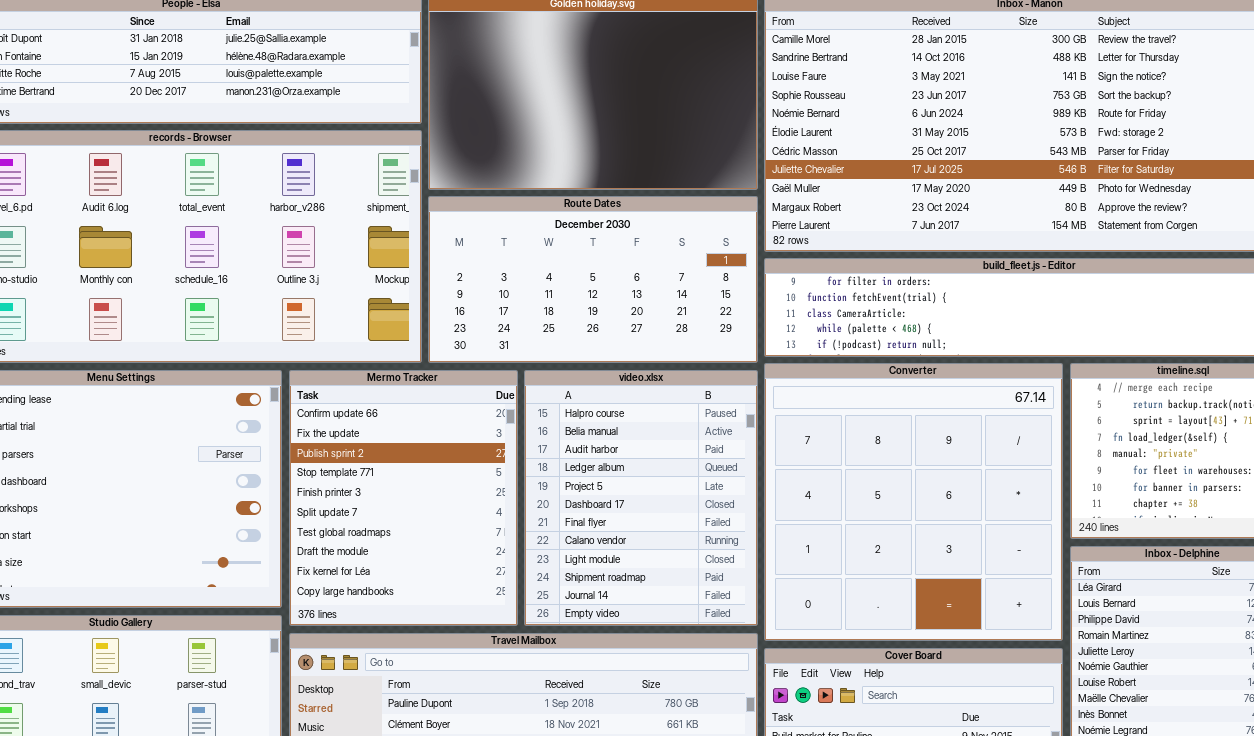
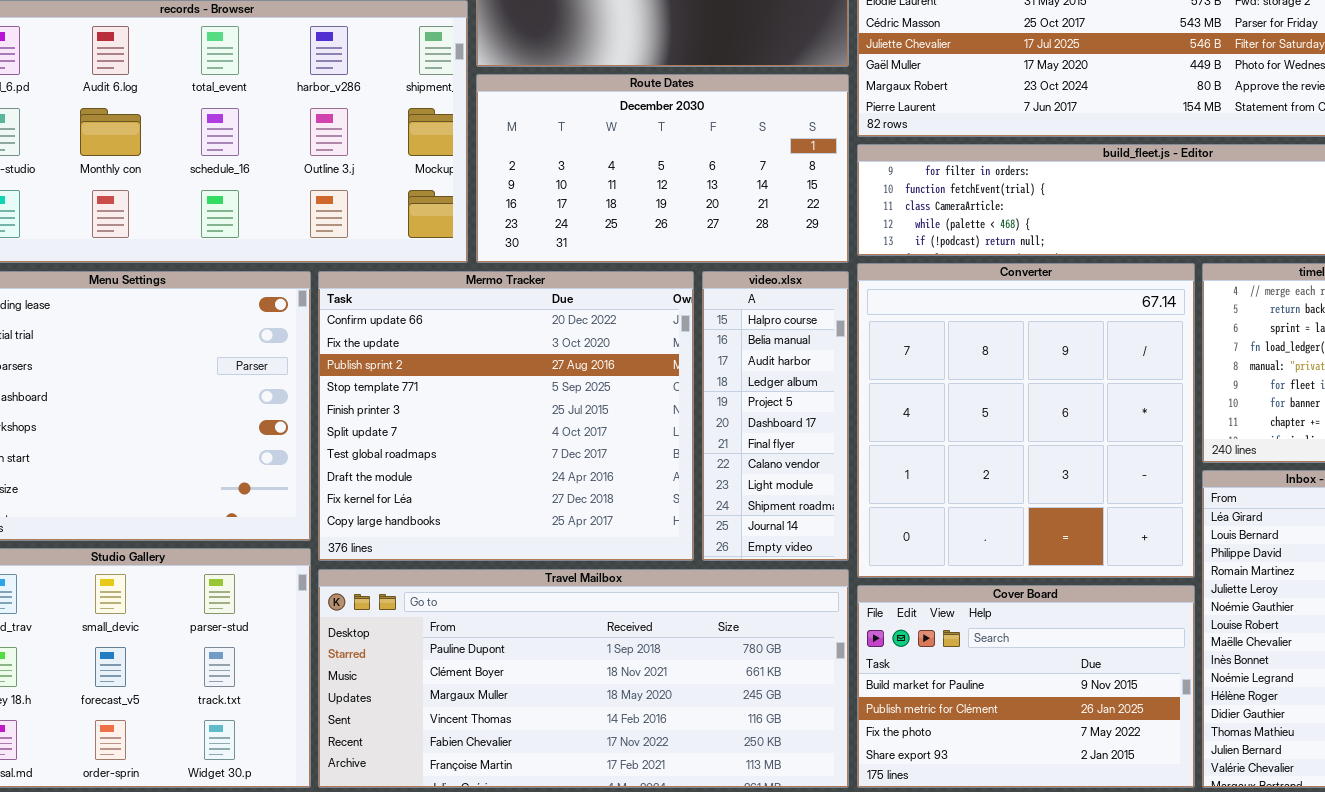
Mermo Tracker: [289,370,518,626] -> [318,271,694,561], resized
video.xlsx: [524,370,758,626] -> [702,271,849,561], resized

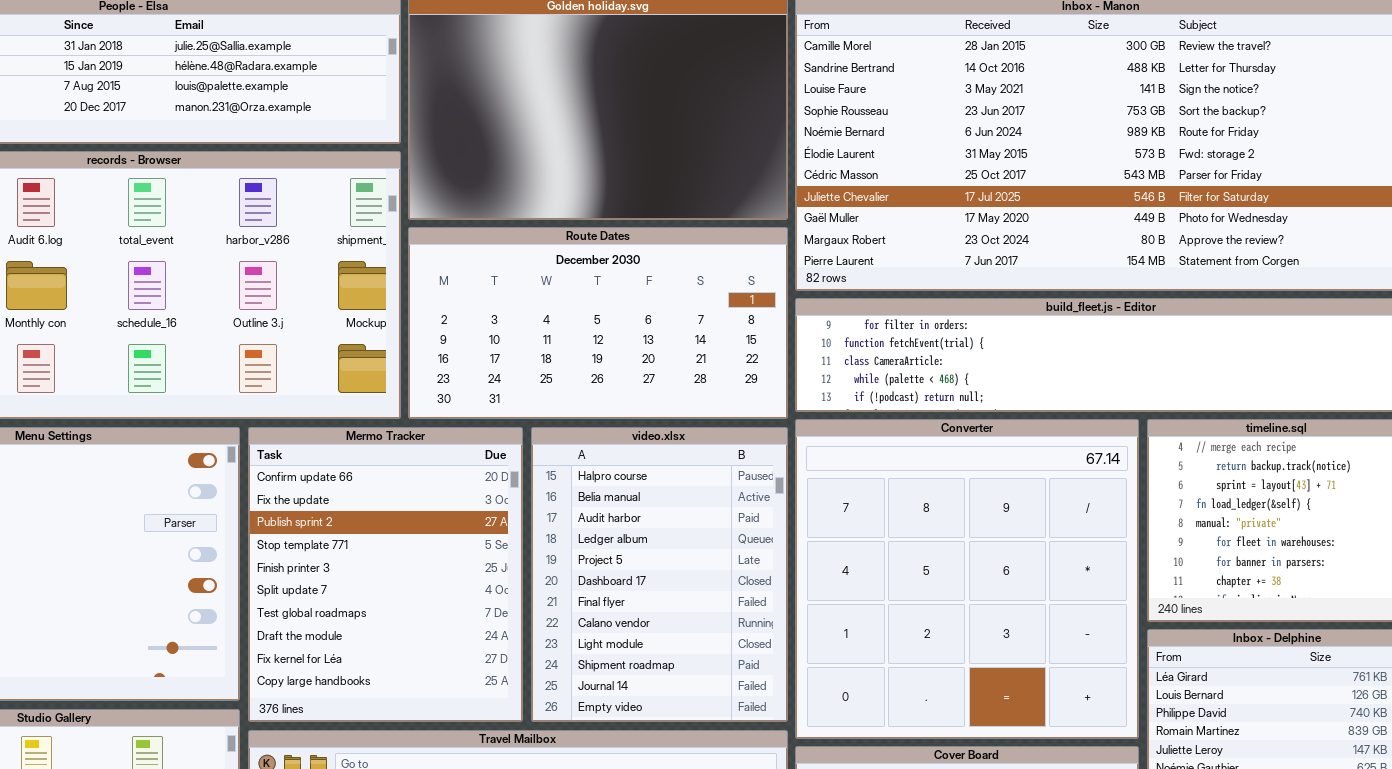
Mermo Tracker: [318,271,694,561] -> [248,427,523,722], resized
video.xlsx: [702,271,849,561] -> [531,427,788,722], resized

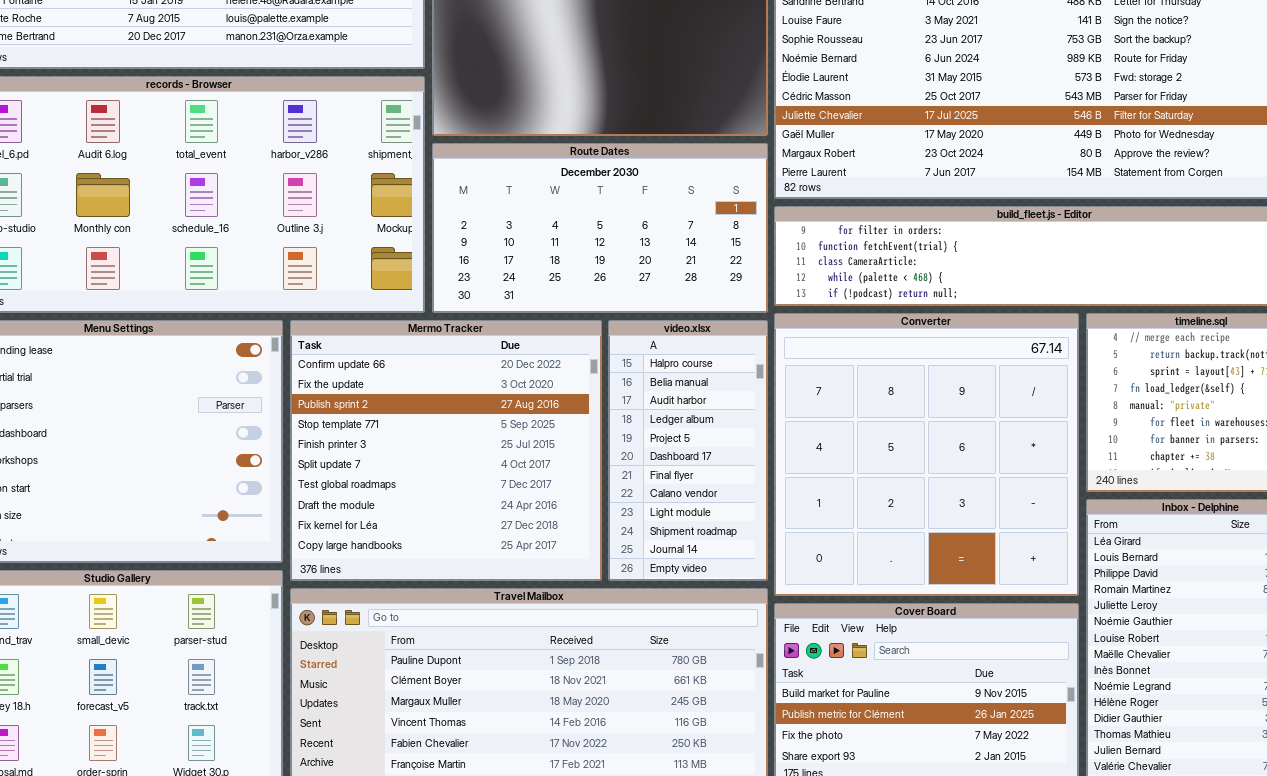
Mermo Tracker: [248,427,523,722] -> [290,320,602,581], resized
video.xlsx: [531,427,788,722] -> [608,320,768,581], resized

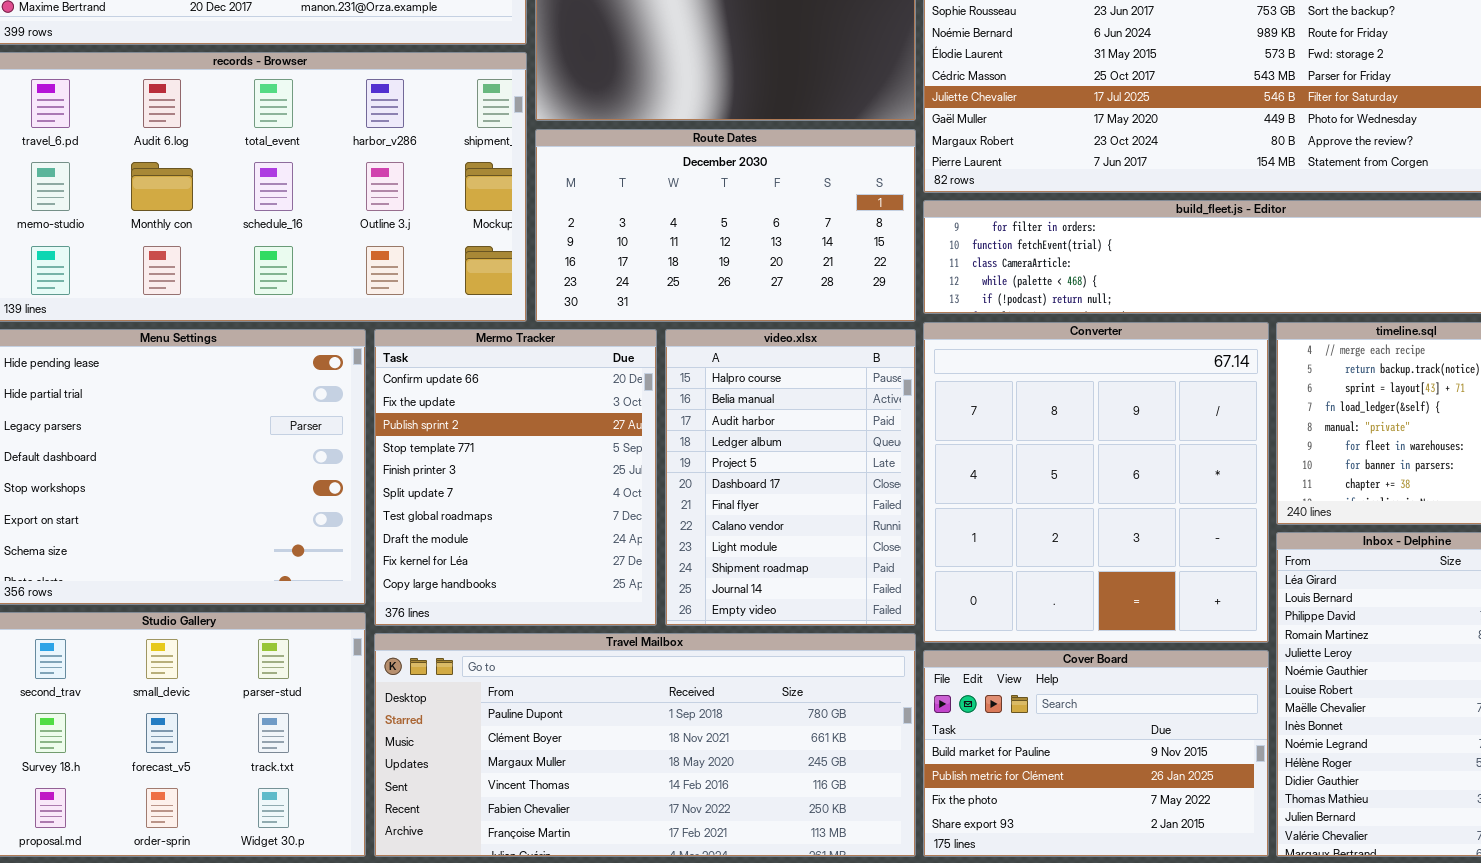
Mermo Tracker: [290,320,602,581] -> [374,329,657,626], resized
video.xlsx: [608,320,768,581] -> [665,329,916,626], resized

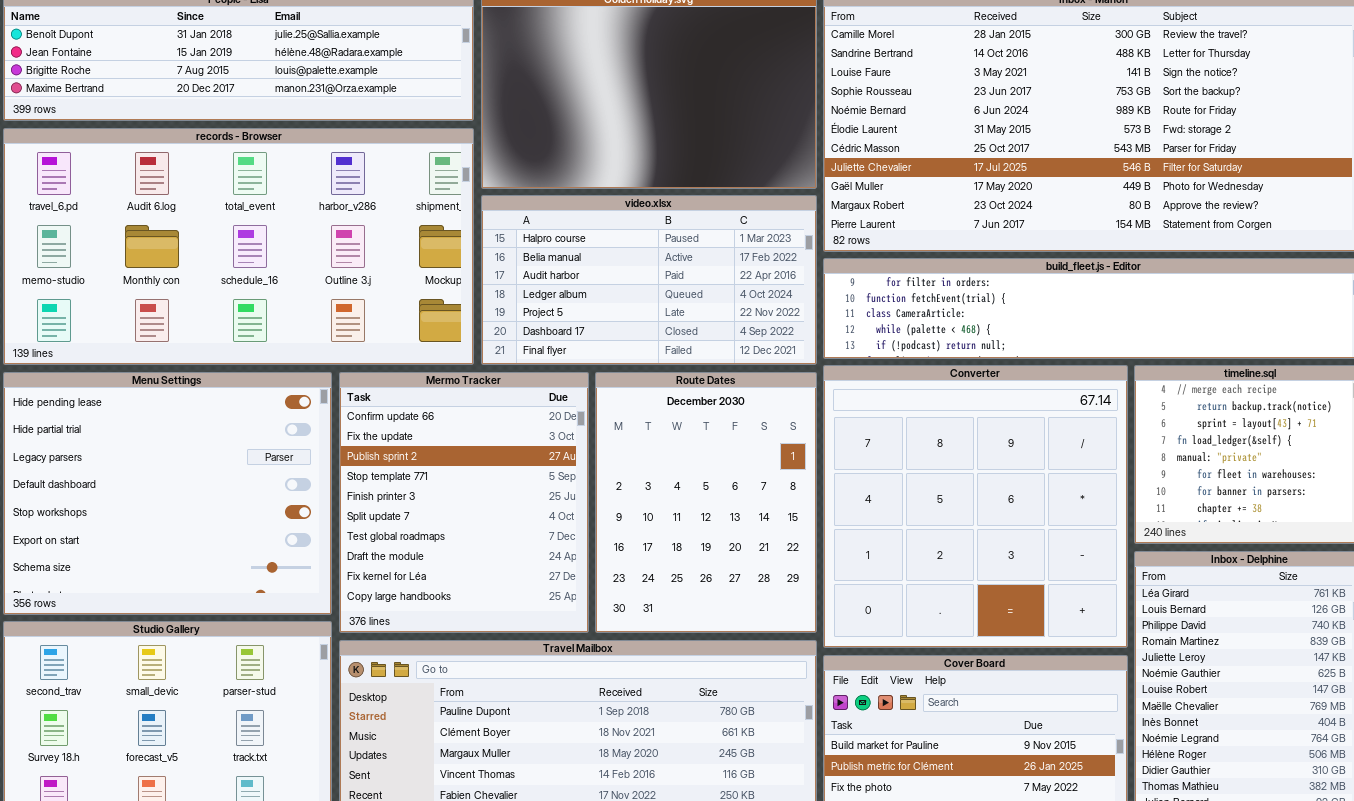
Route Dates: [535,129,916,322] -> [595,372,817,633], moved, resized
video.xlsx: [665,329,916,626] -> [481,195,817,365], moved, resized

